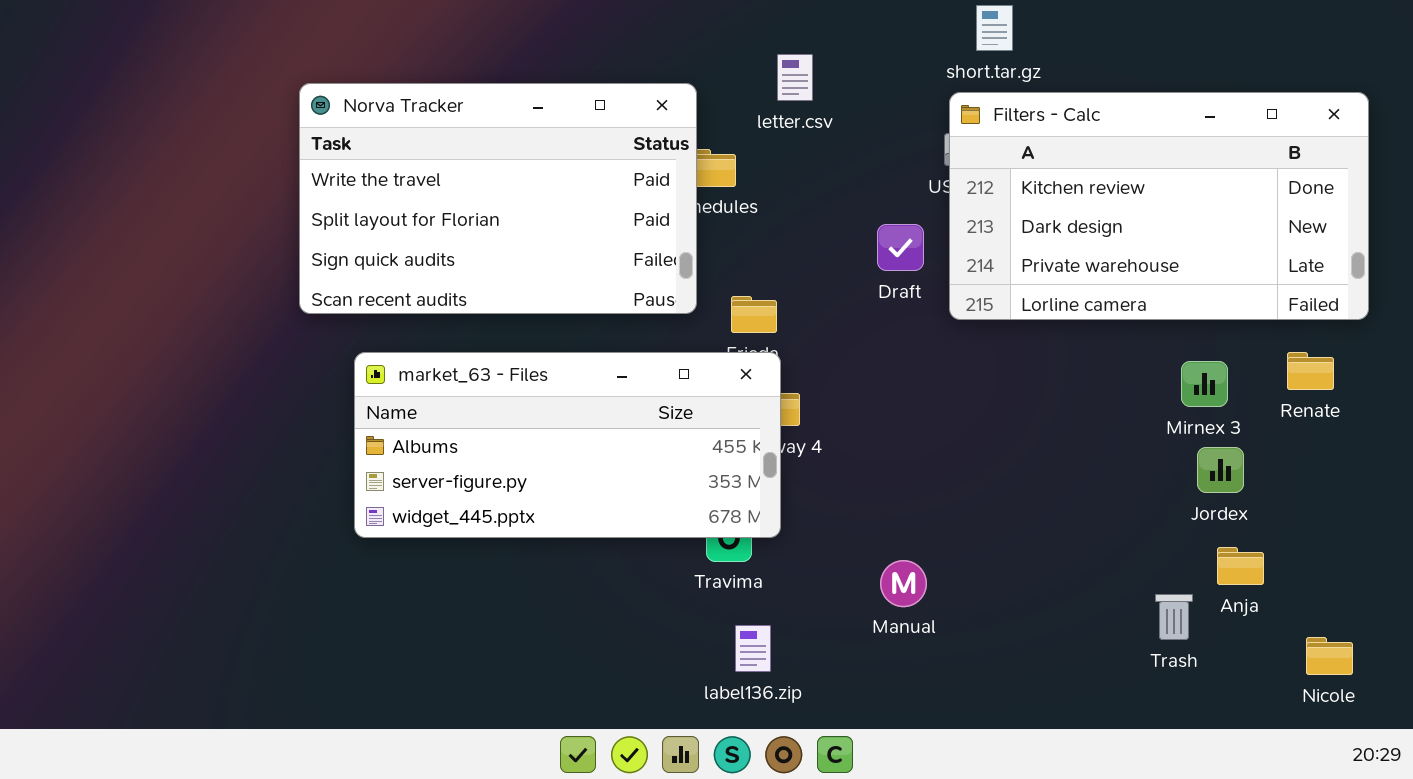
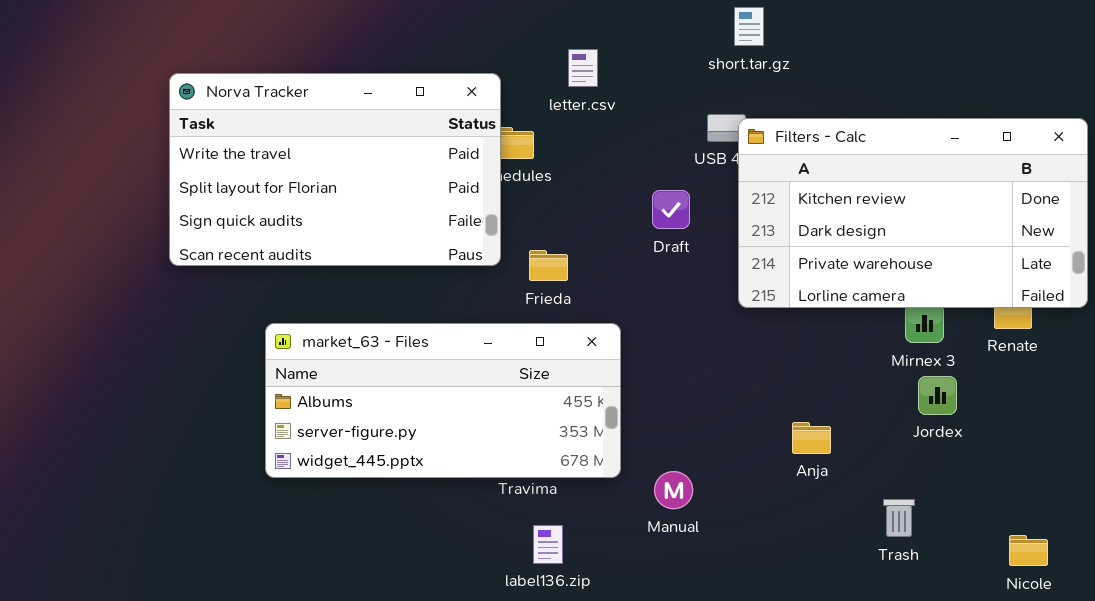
Filters - Calc: [949,92,1369,320] -> [738,118,1088,308], moved
market_63 - Files: [354,352,781,538] -> [265,323,621,478], moved
Anja: [1217,547,1264,585] -> [792,422,831,454], moved

